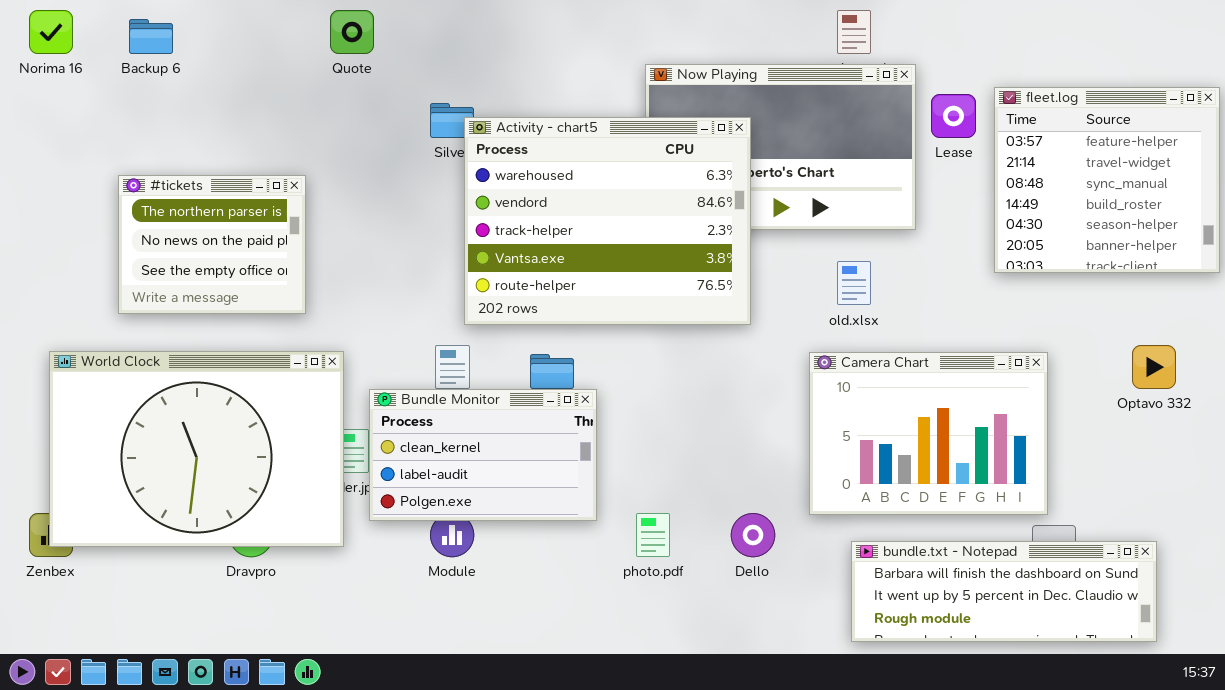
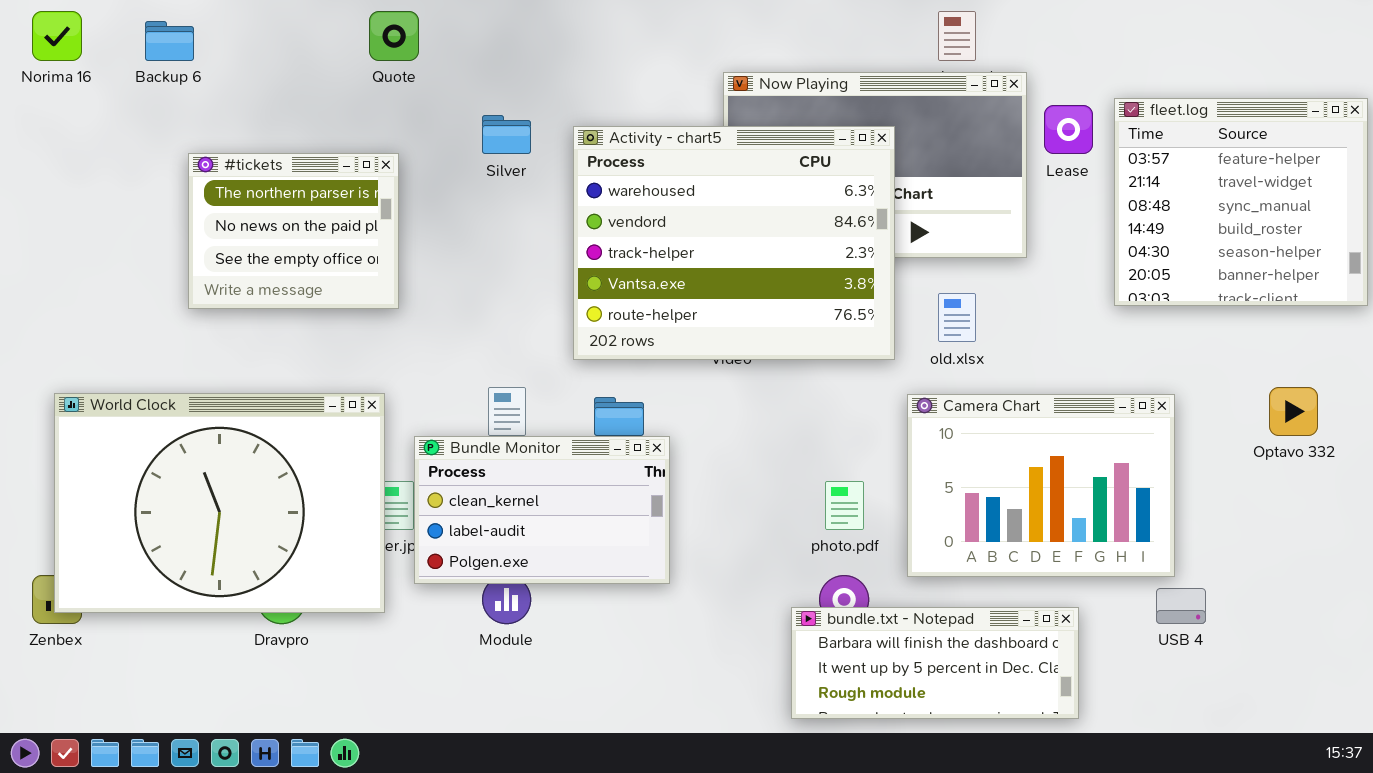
Activity - chart5: [464,117,751,325] -> [573,126,895,360], moved
#tickets: [118,175,306,314] -> [188,153,399,309], moved
photo.pdf: [636,513,670,557] -> [825,481,864,530], moved
bundle.txt - Notepad: [851,541,1157,642] -> [791,607,1079,719], moved, resized

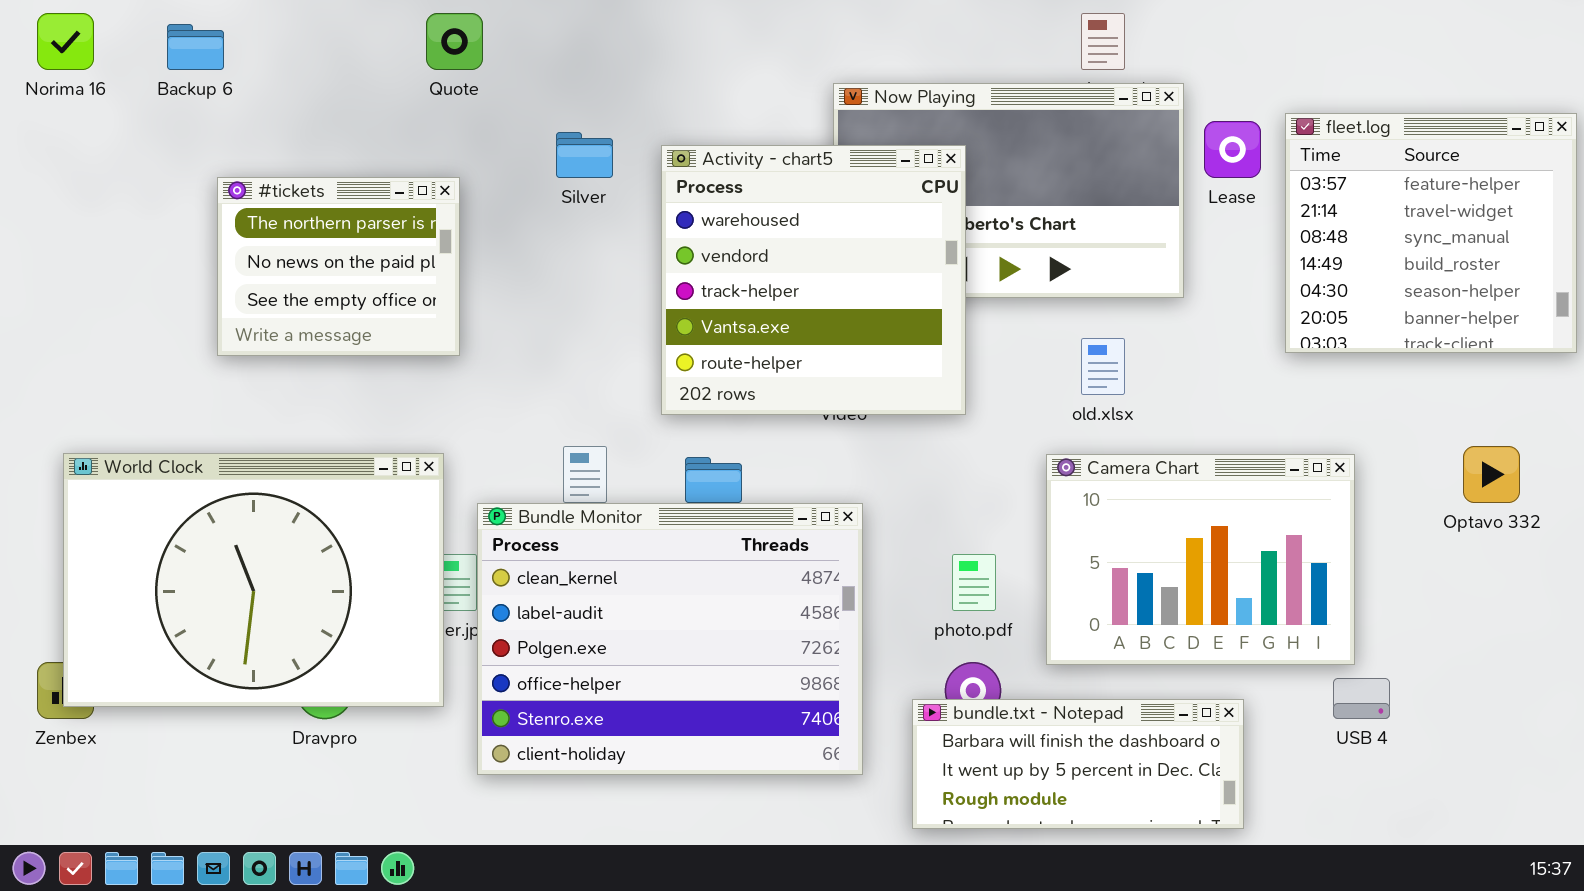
Activity - chart5: [573,126,895,360] -> [661,145,966,415], resized
Bundle Monitor: [414,436,670,584] -> [477,503,863,775], resized

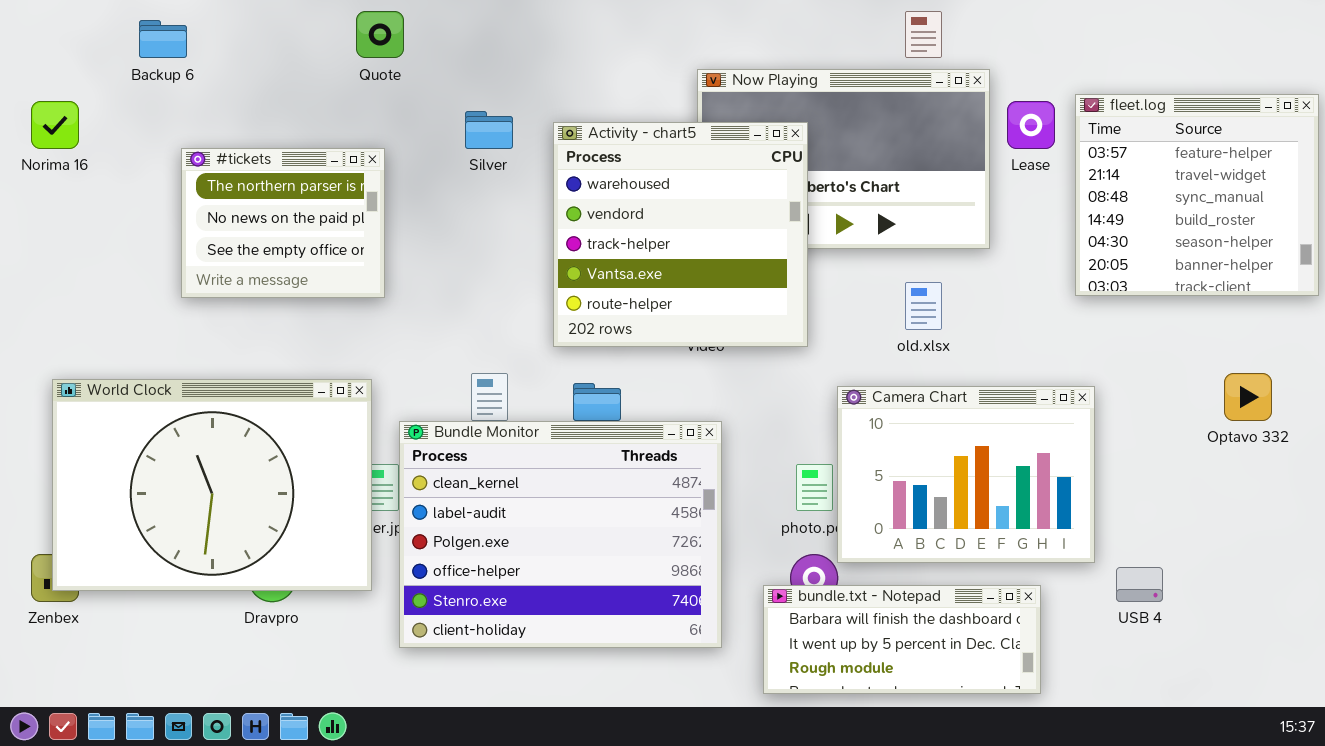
Norima 16: [37,13,94,70] -> [31,101,79,149], moved
Camera Chart: [1046,454,1355,665] -> [837,386,1095,563], moved

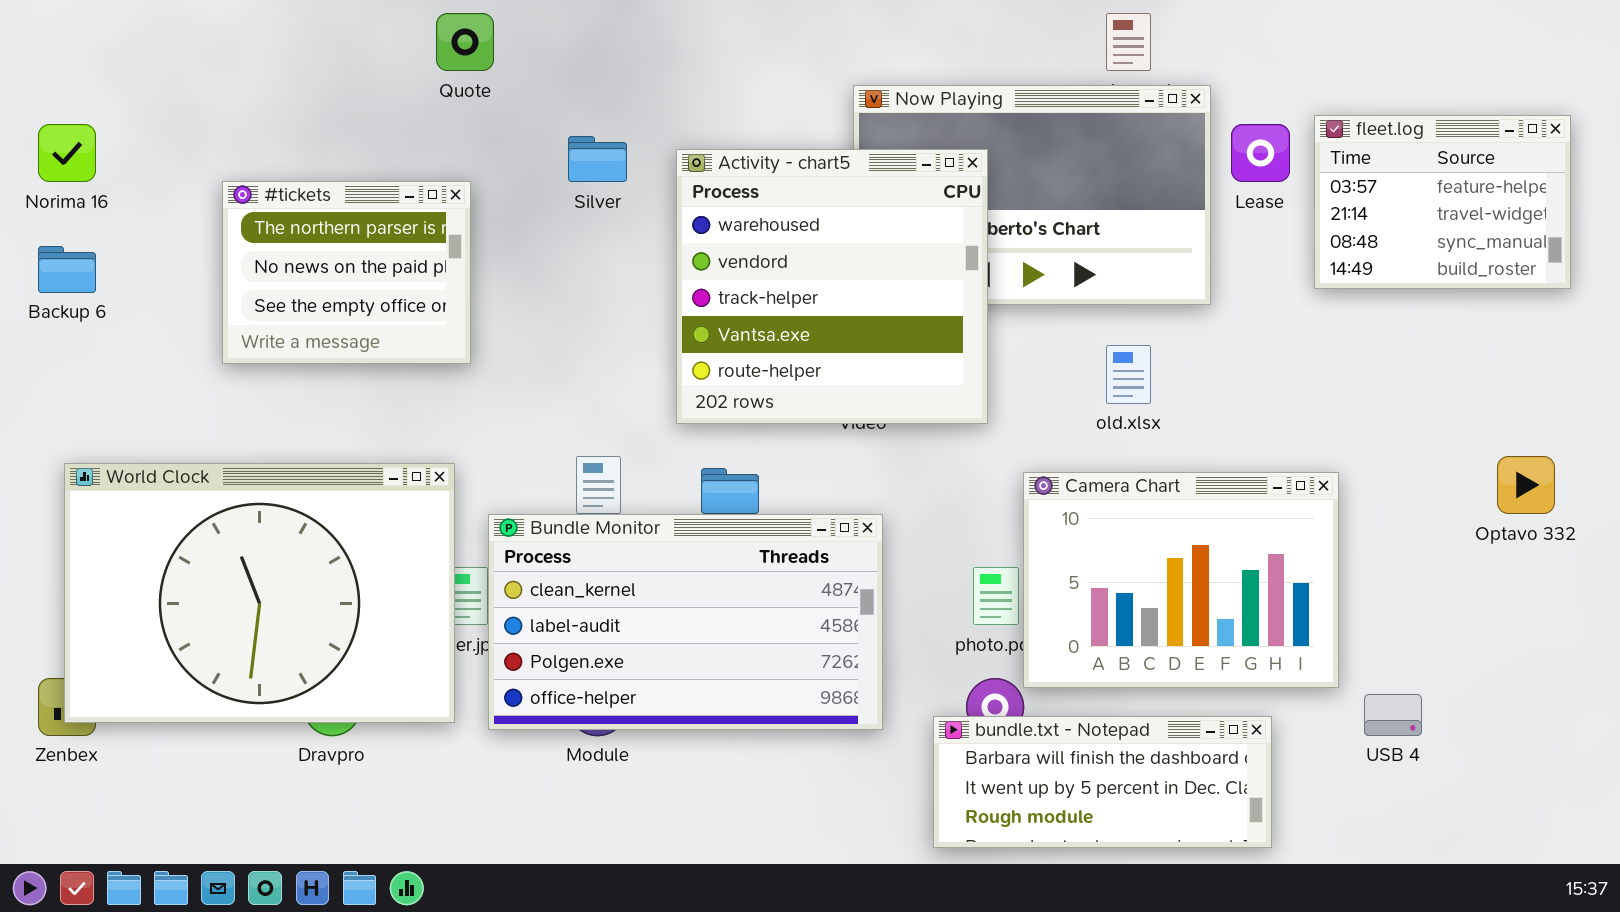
Backup 6: [139,20,187,58] -> [38,246,96,293], moved
fleet.log: [1075,94,1319,296] -> [1314,115,1571,289], resized
Bundle Monitor: [399,421,722,648] -> [488,514,883,730], resized

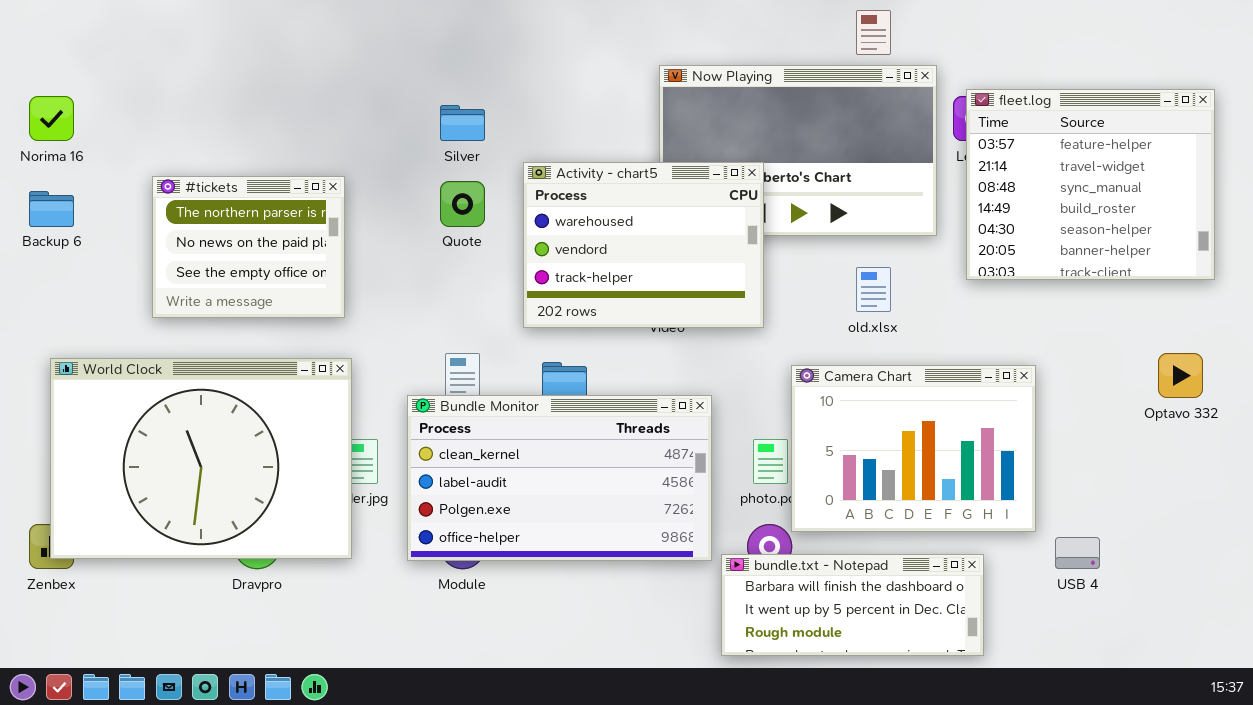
Quote: [436,13,494,71] -> [440,181,485,227], moved
fleet.log: [1314,115,1571,289] -> [966,89,1215,280], resized
Activity - chart5: [676,149,988,424] -> [523,162,764,328], resized
#tickets: [222,181,471,364] -> [152,176,345,318], moved
Bundle Monitor: [488,514,883,730] -> [407,395,712,561], moved

